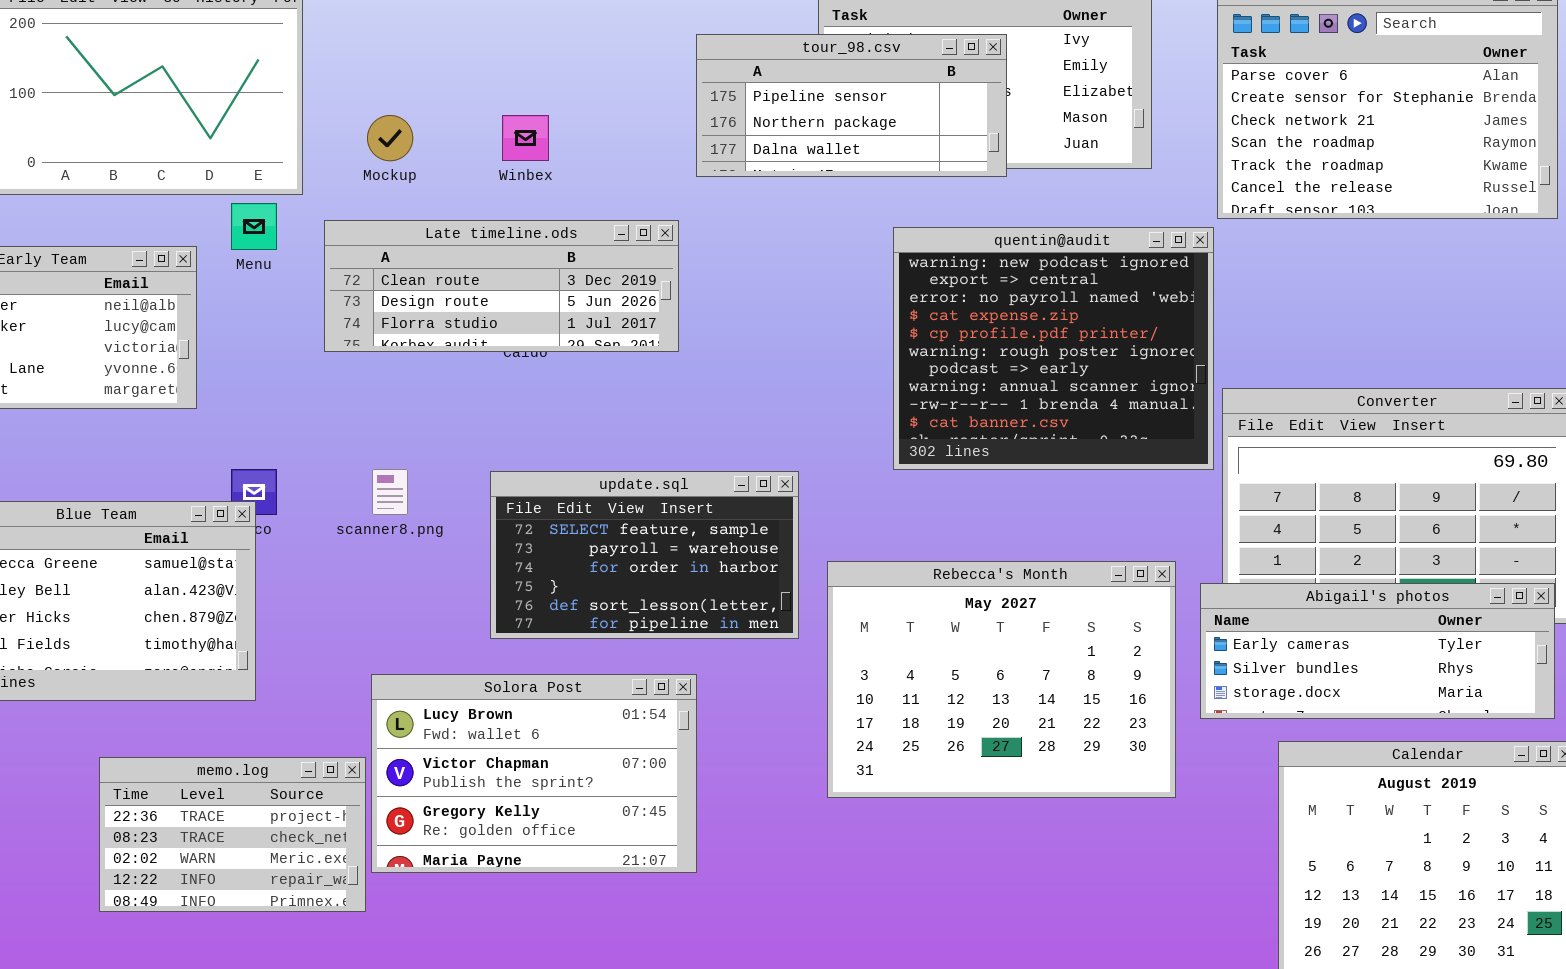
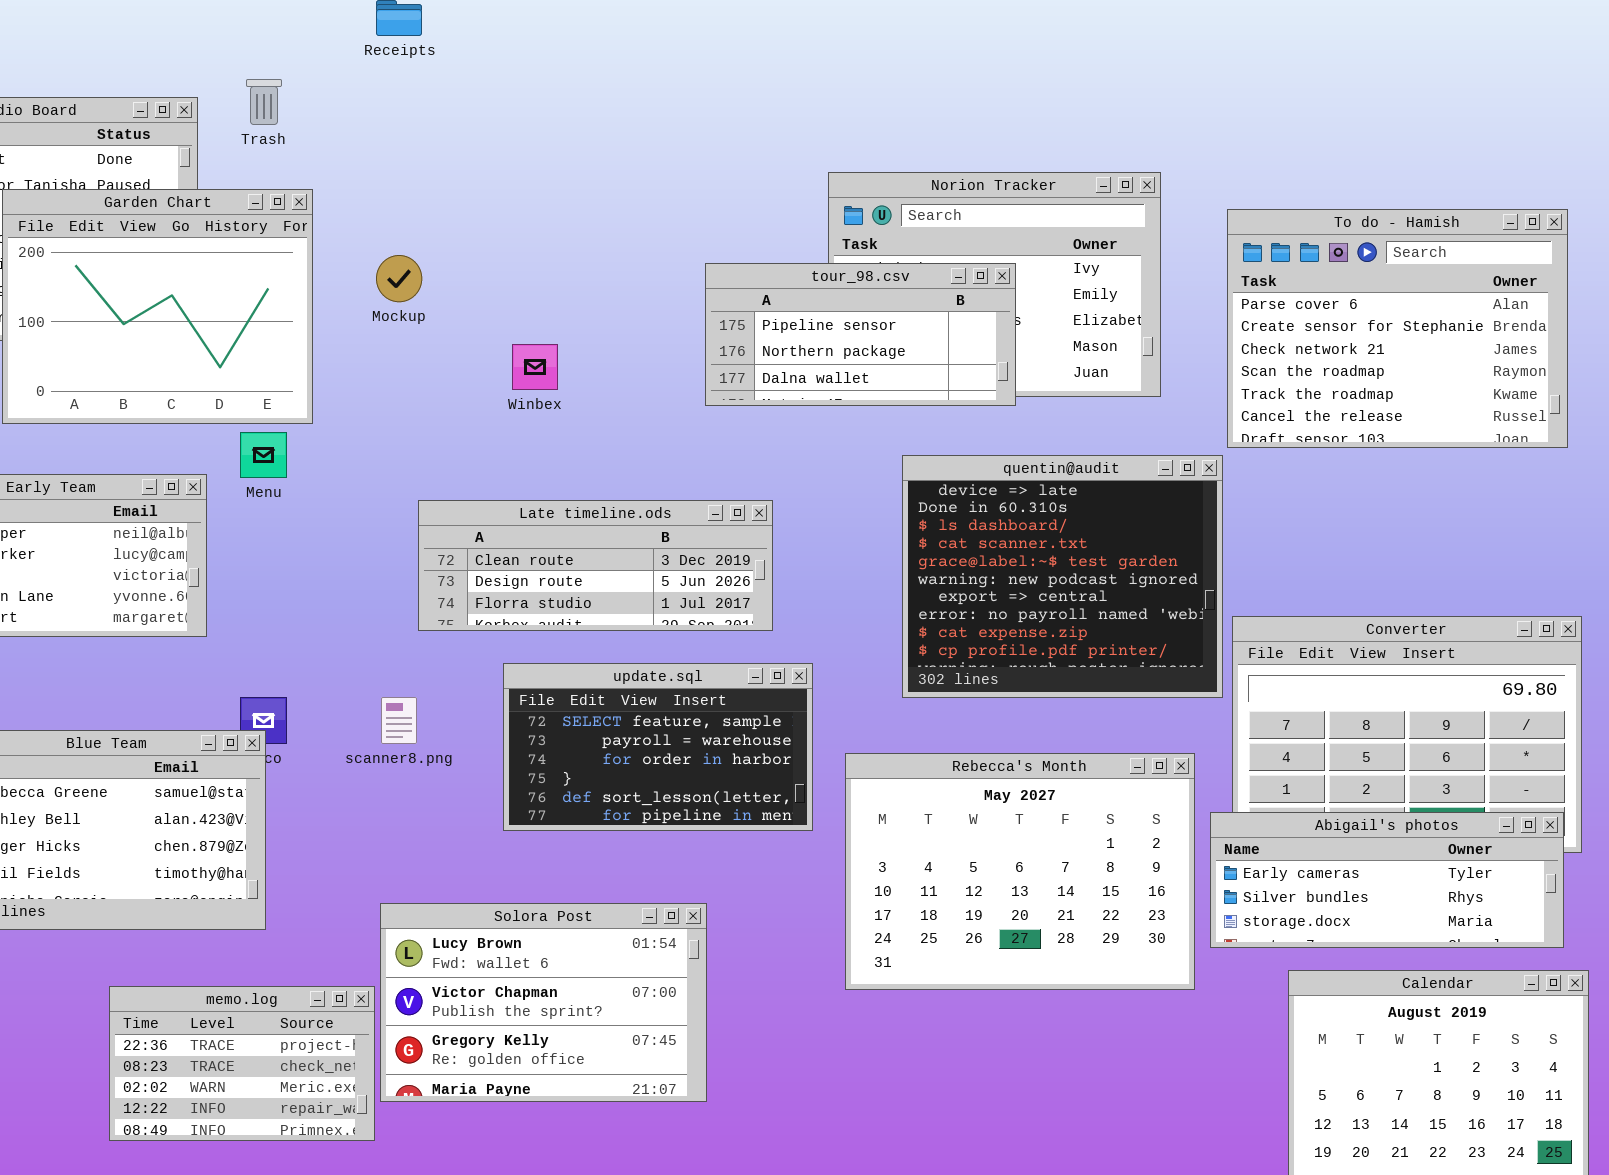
Mockup: [367,115,413,161] -> [376,255,422,302], moved
Late timeline.ods: [324,220,679,352] -> [418,500,773,631], moved
quentin@audit: [893,227,1214,470] -> [902,455,1223,698], scrolled up 5 rows
update.sql: [490,471,799,639] -> [503,663,813,831], moved
Rebecca's Month: [827,561,1176,798] -> [845,753,1195,990], moved

